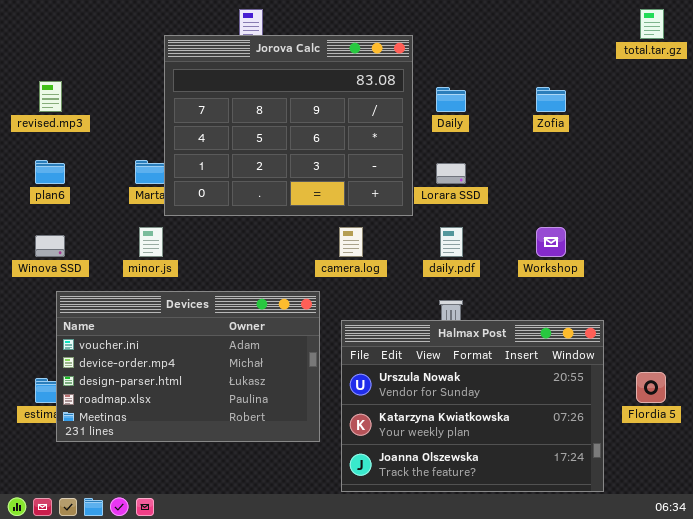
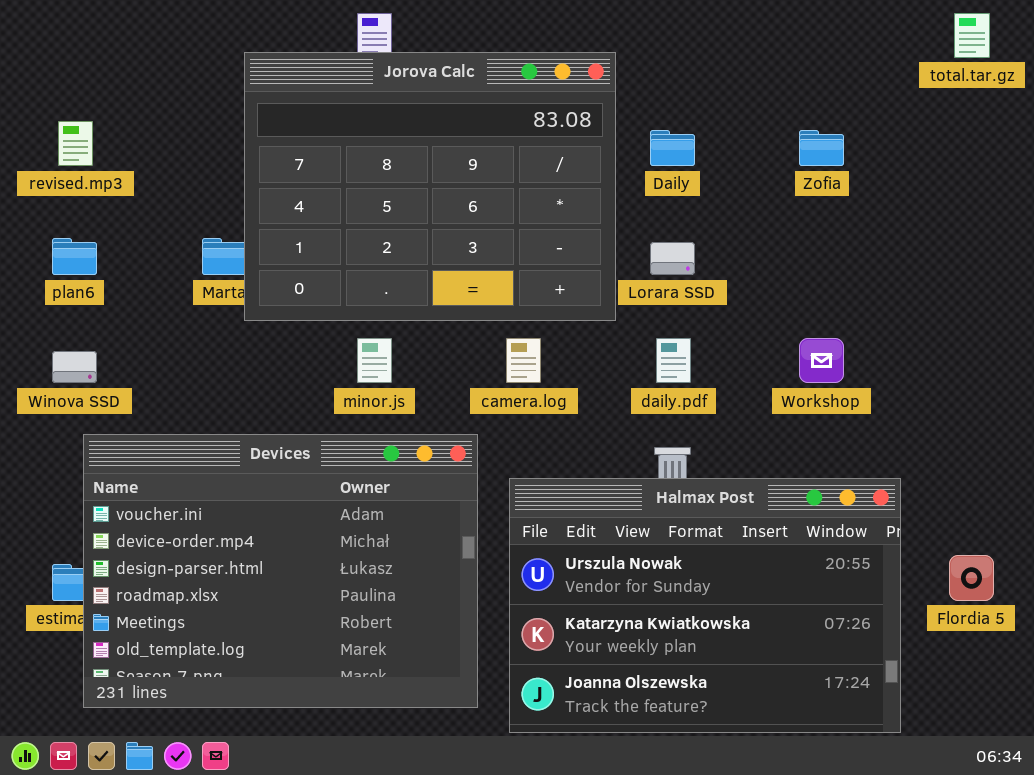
minor.js: [139,227,163,257] -> [357,338,392,383], moved
Devices: [56,291,320,442] -> [83,434,478,708], resized

